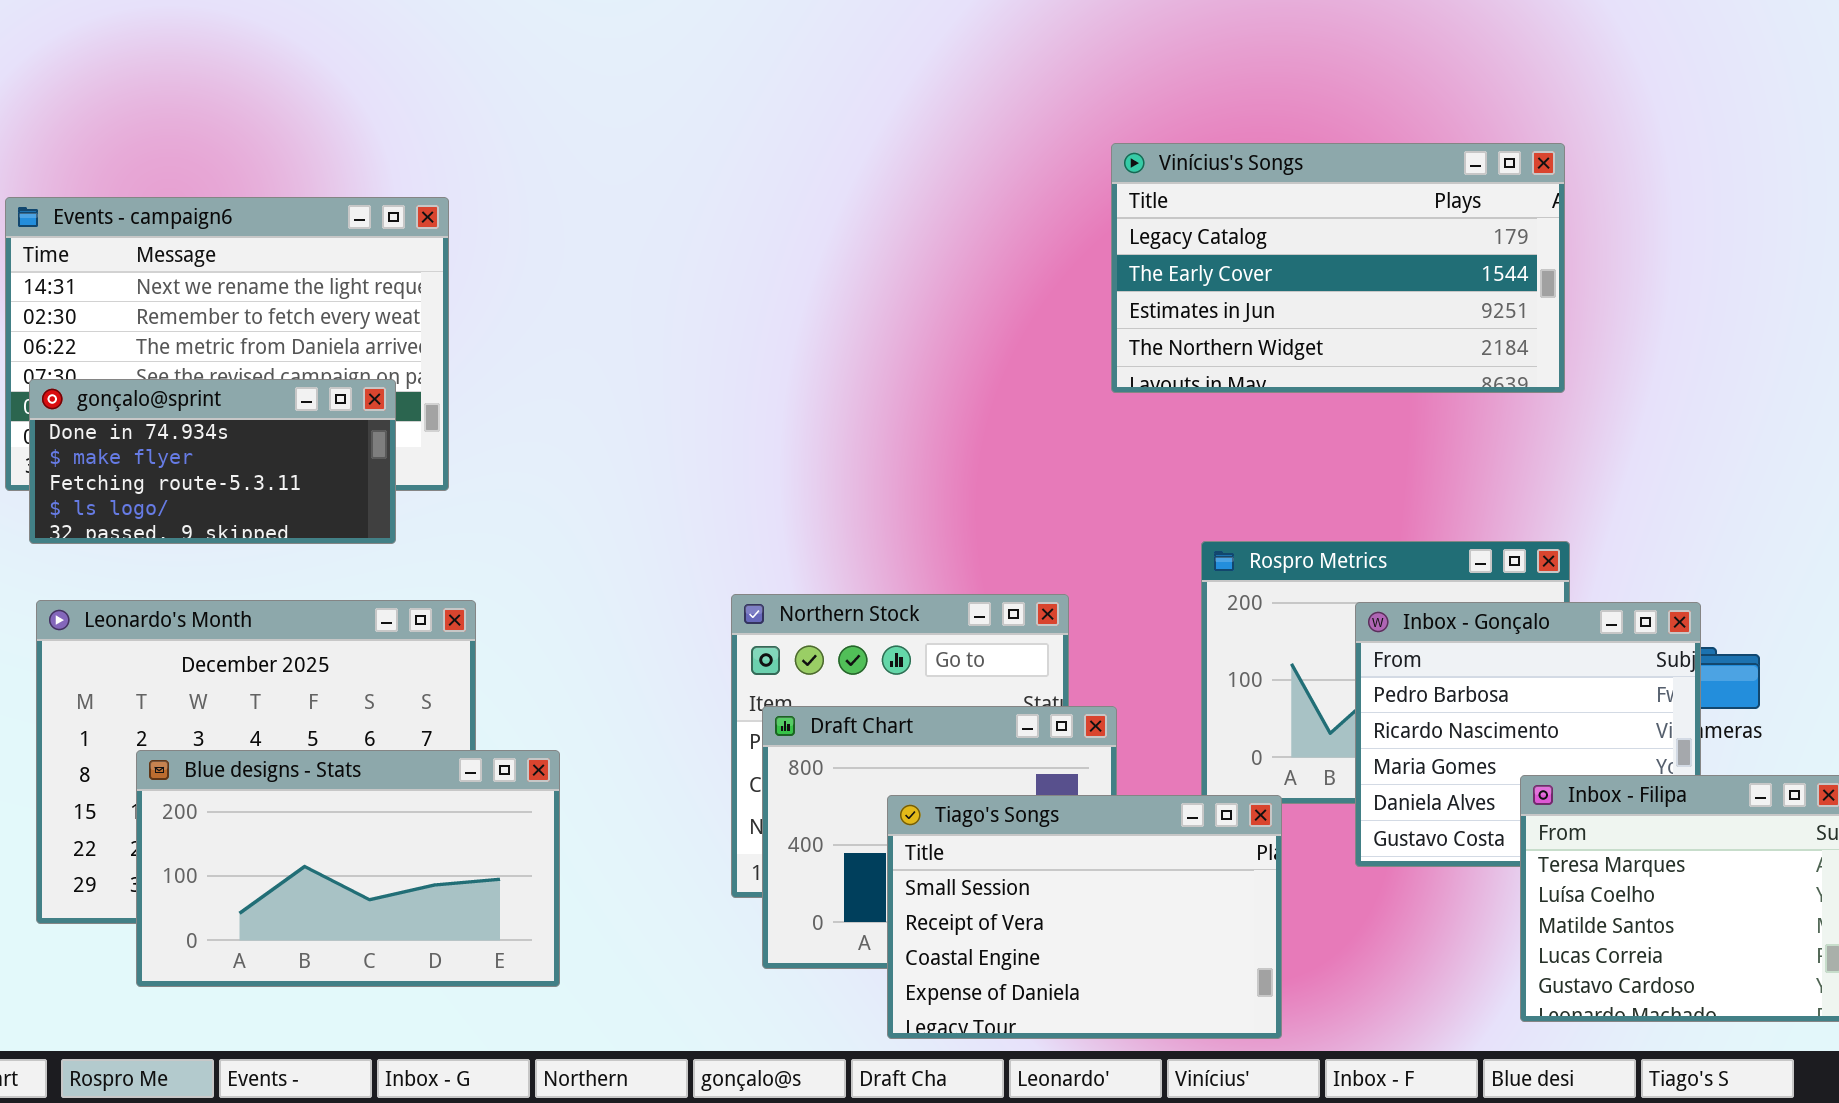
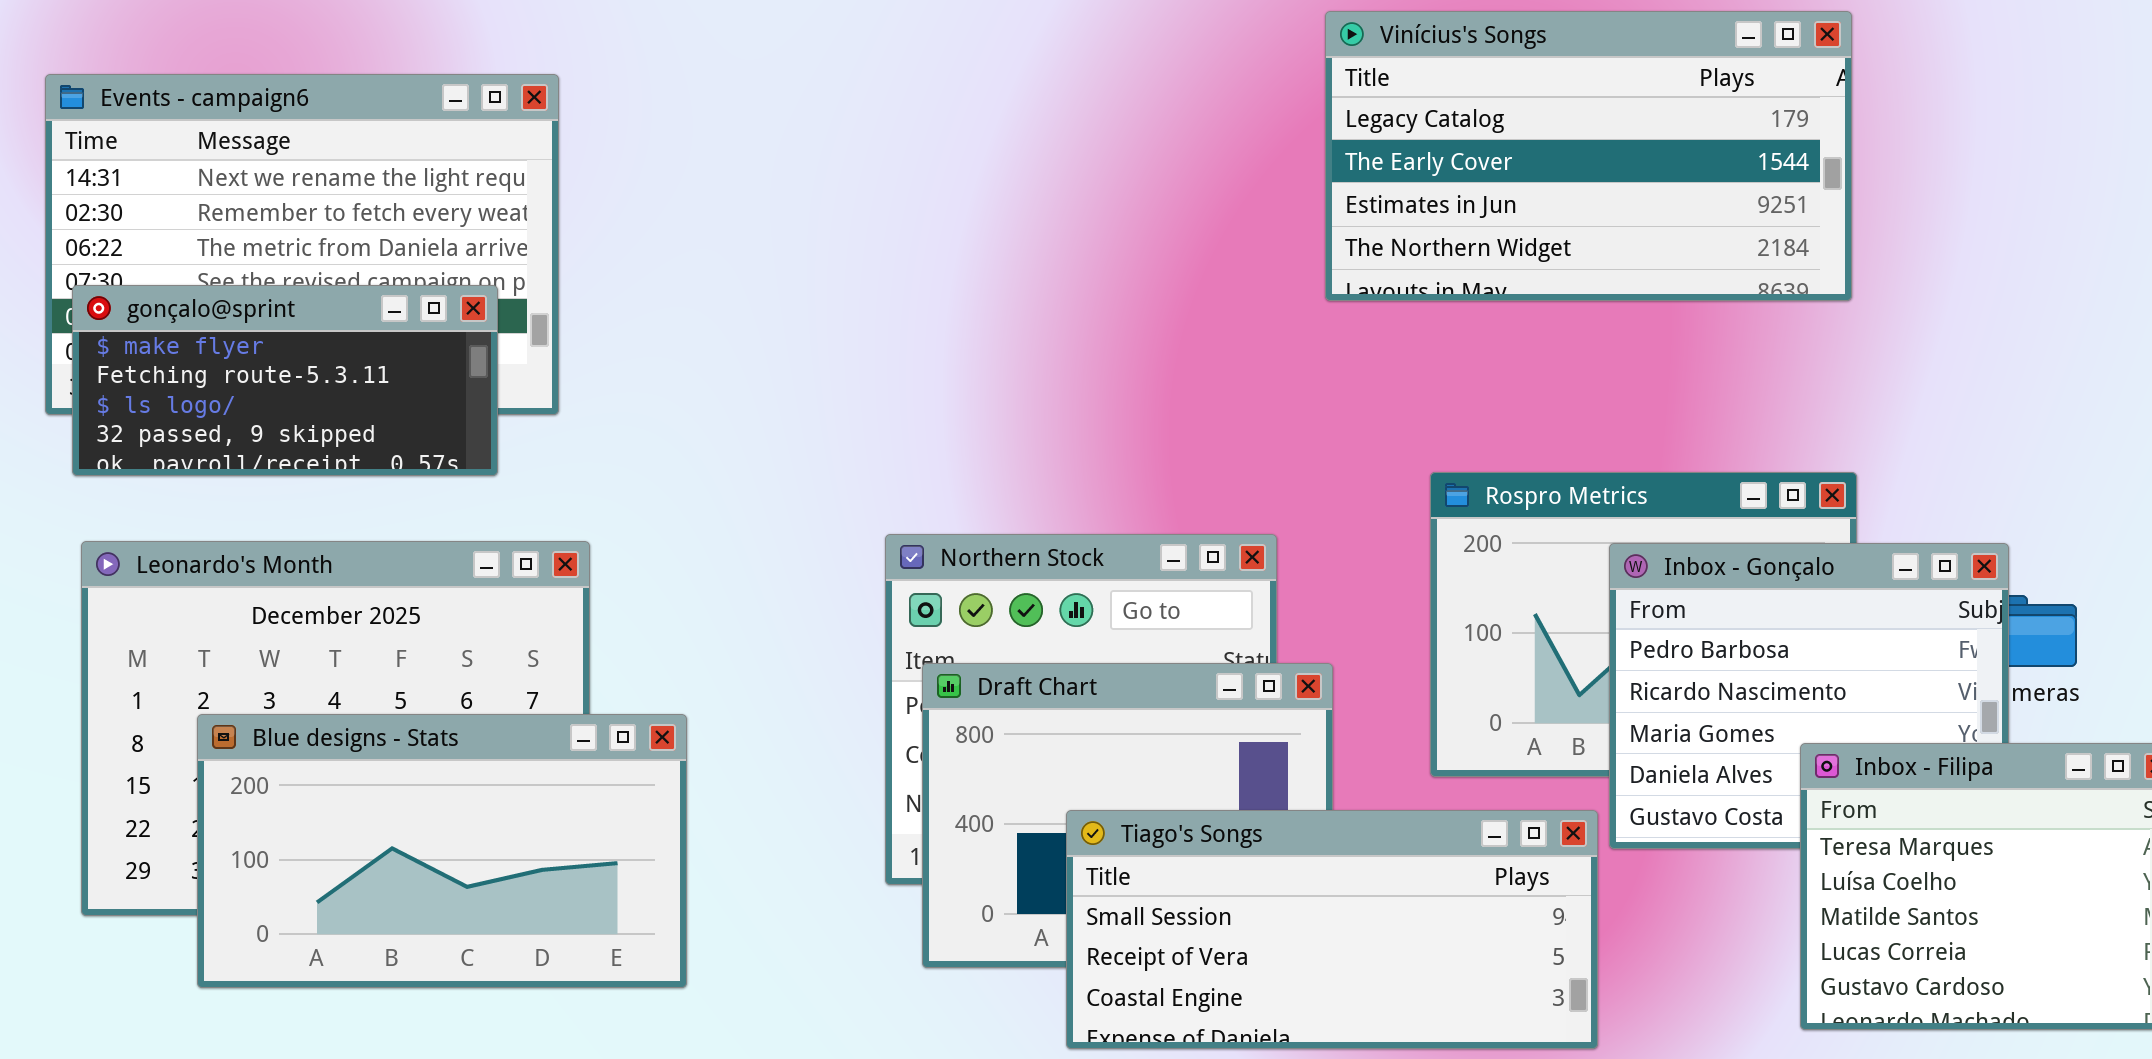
gonçalo@sprint: [29,379,396,544] -> [72,285,498,476], scrolled down 1 row
Tiago's Songs: [887,795,1282,1039] -> [1066,810,1598,1049], resized

